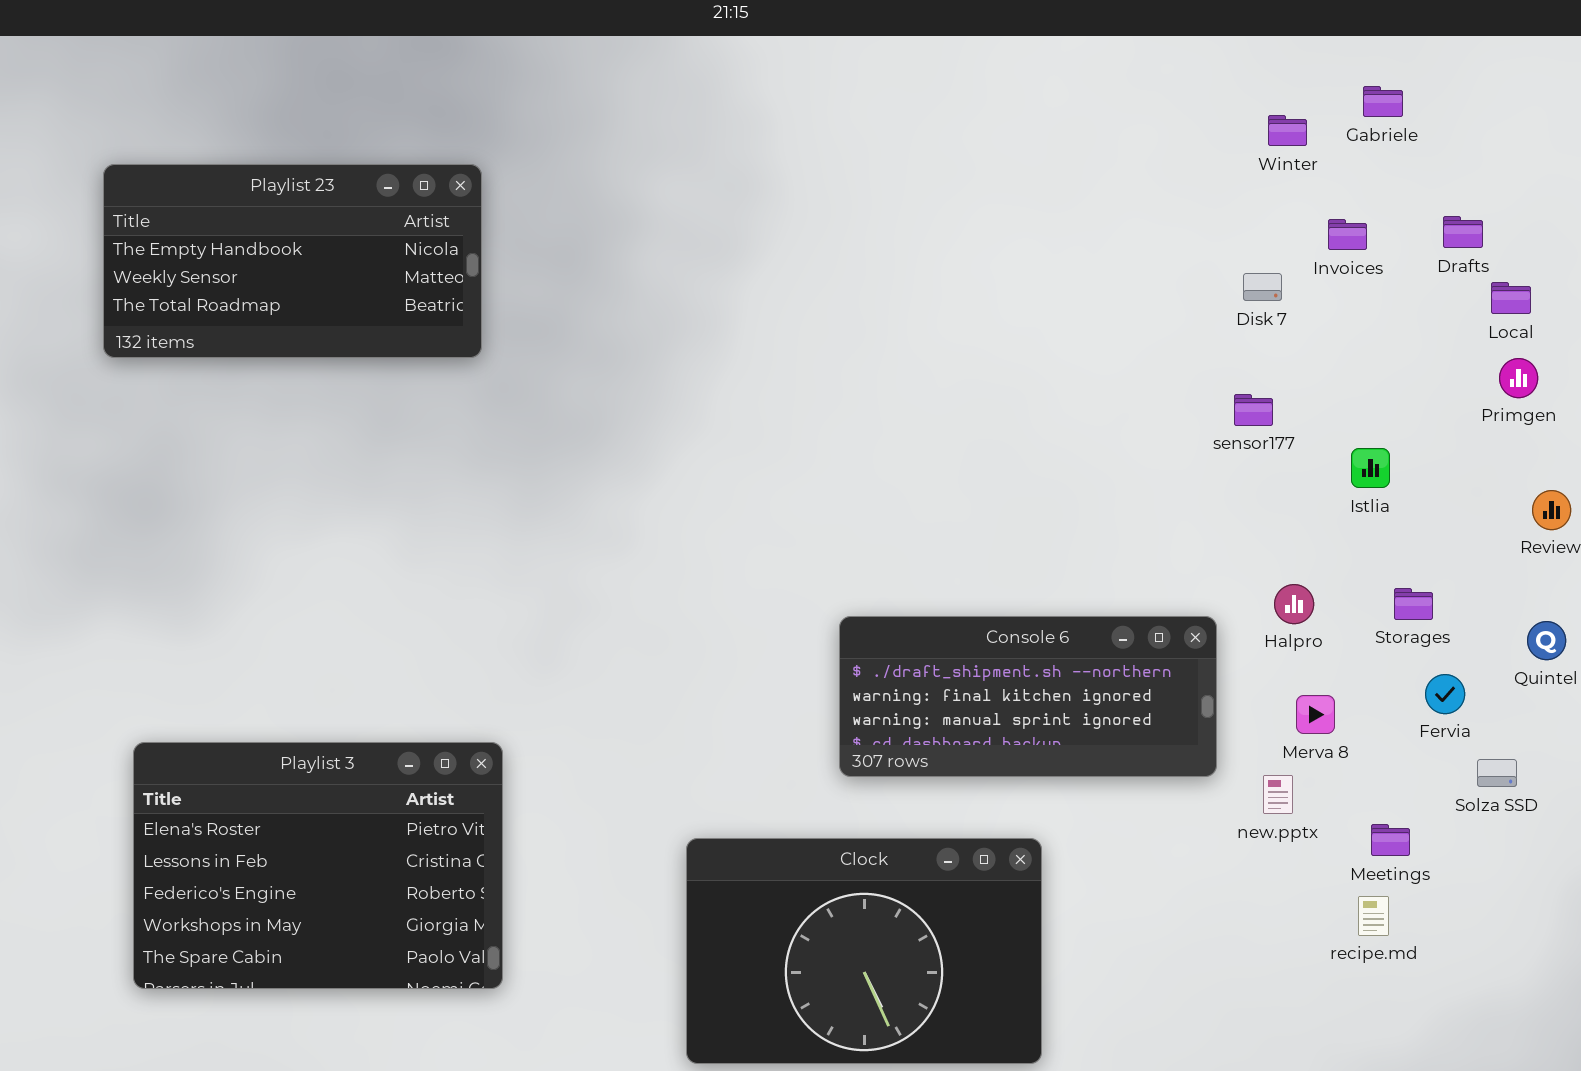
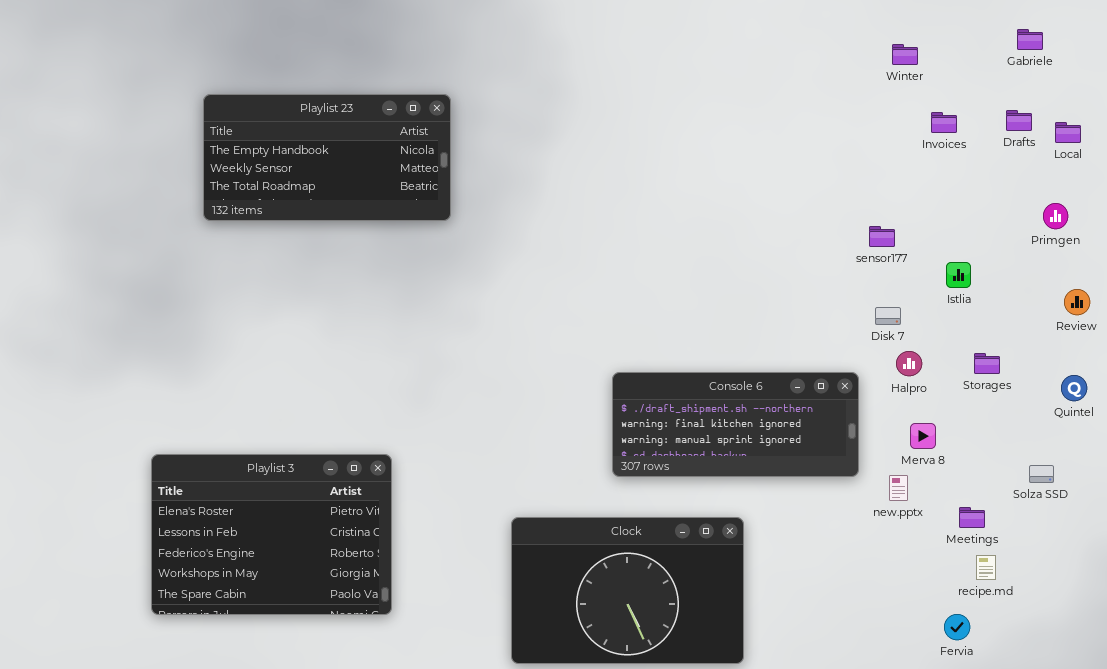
Gabriele: [1363,86,1403,117] -> [1017,29,1043,50], moved
Playlist 23: [103,164,482,358] -> [203,94,451,221], moved
Disk 7: [1243,273,1282,301] -> [875,307,901,325], moved
Local: [1491,282,1531,314] -> [1055,122,1081,143], moved
Fervia: [1425,674,1465,714] -> [944,614,970,640], moved
recipe.md: [1358,896,1389,936] -> [976,555,996,580], moved

